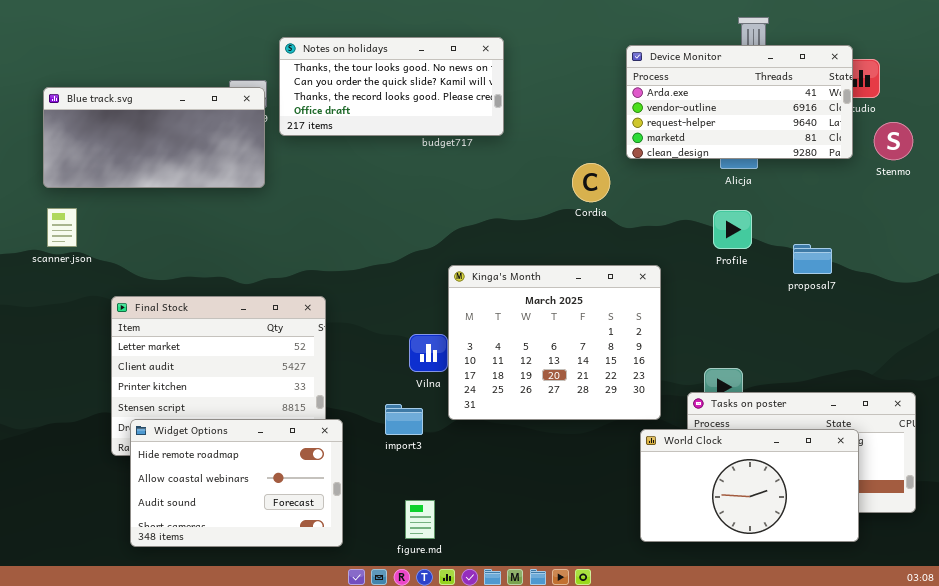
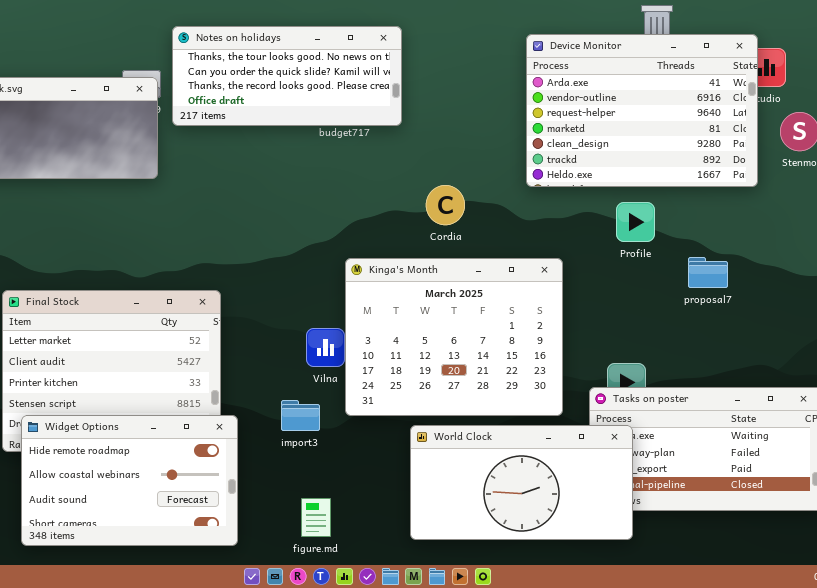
Device Monitor: [626,45,853,159] -> [526,34,758,187], resized
Cordia: [572,163,610,202] -> [426,185,465,225], moved
proposal7: [793,244,832,274] -> [688,257,728,288], moved
World Clock: [640,429,859,542] -> [410,425,633,540], moved

